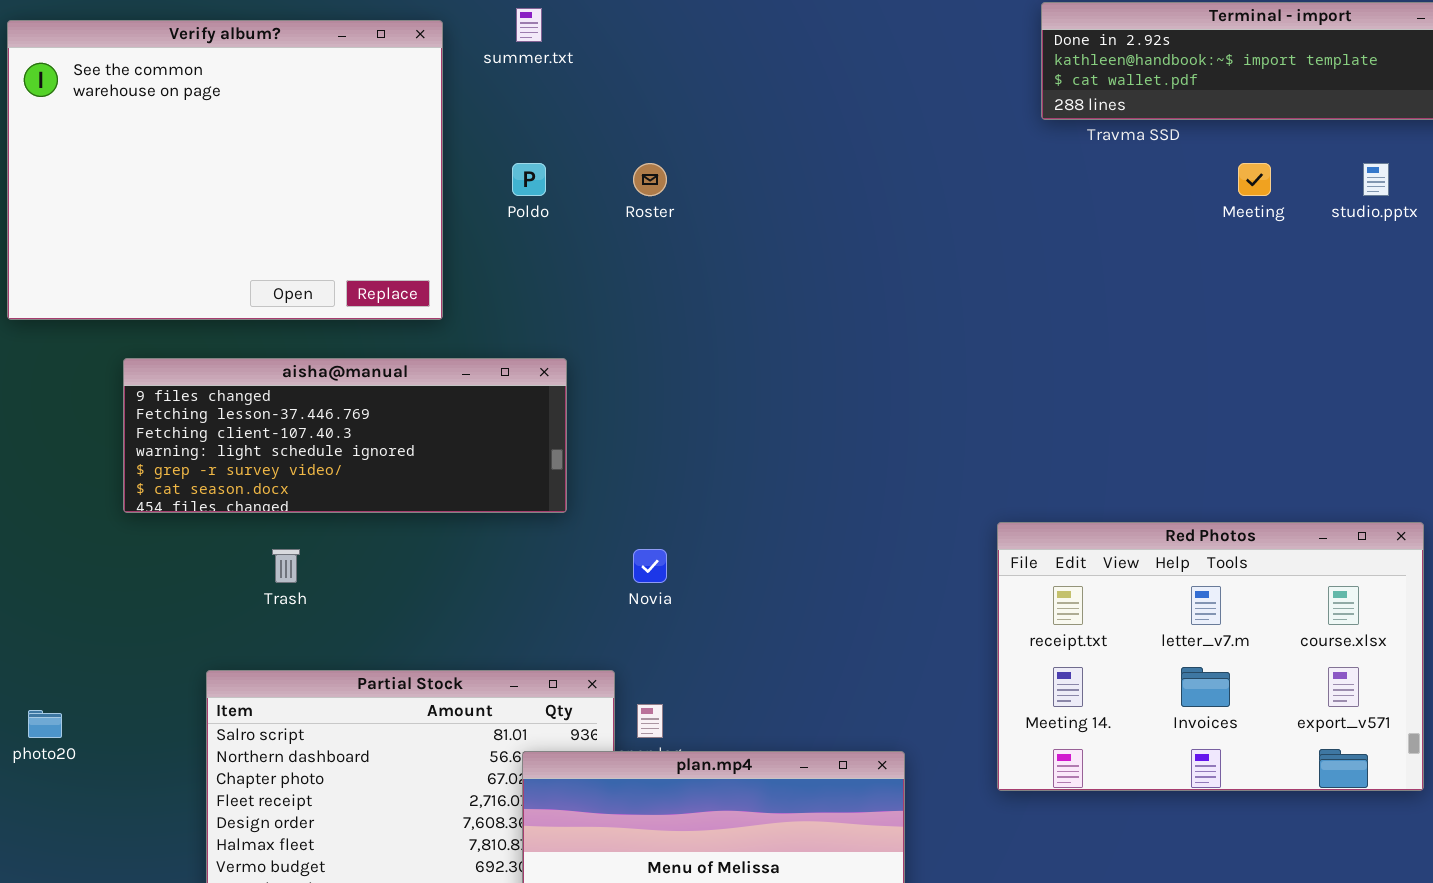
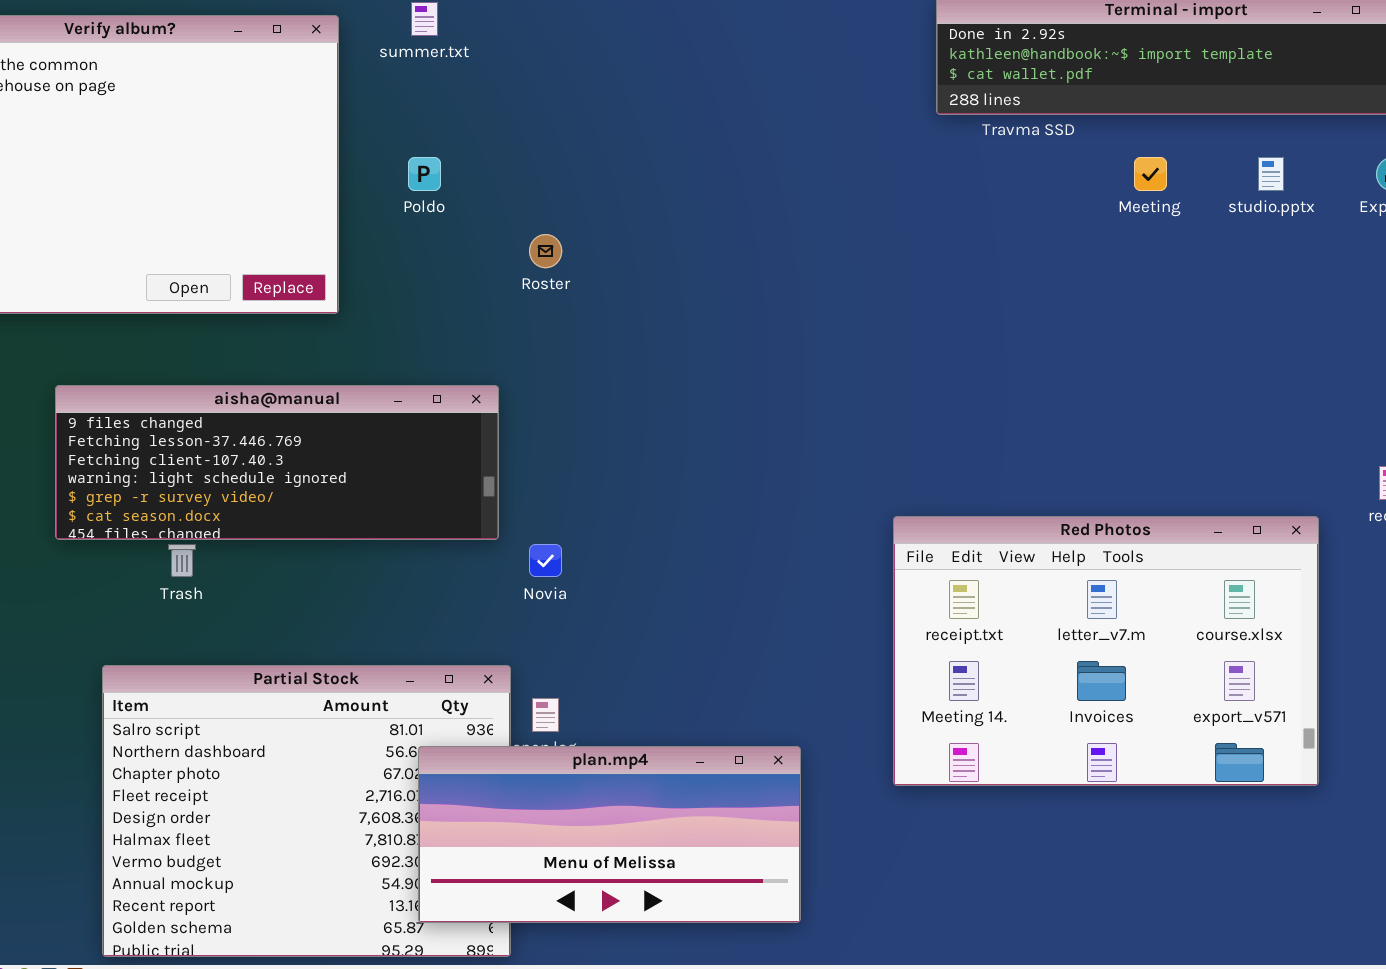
Roster: [633,163,667,196] -> [529,234,562,268], moved
aisha@manual: [123,358,567,513] -> [55,385,499,540], moved

